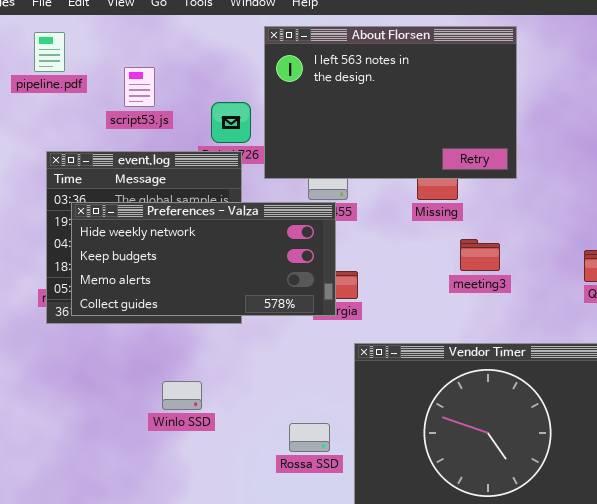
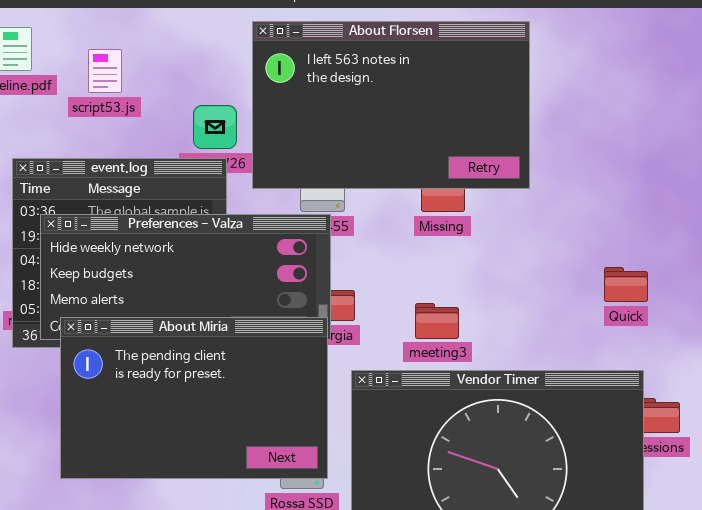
script53.js: [124,67,155,107] -> [88,49,122,93], moved
meeting3: [460,239,500,271] -> [415,303,459,339], moved
About Miria: none -> [60,317,328,479], opened

